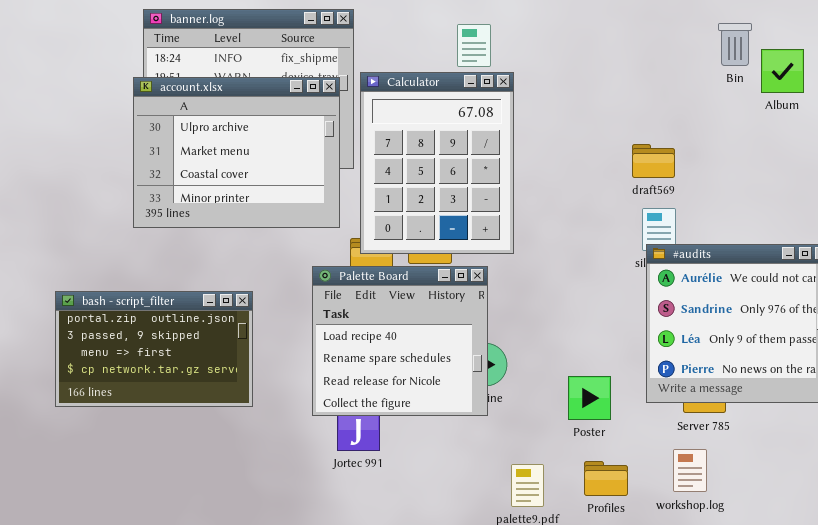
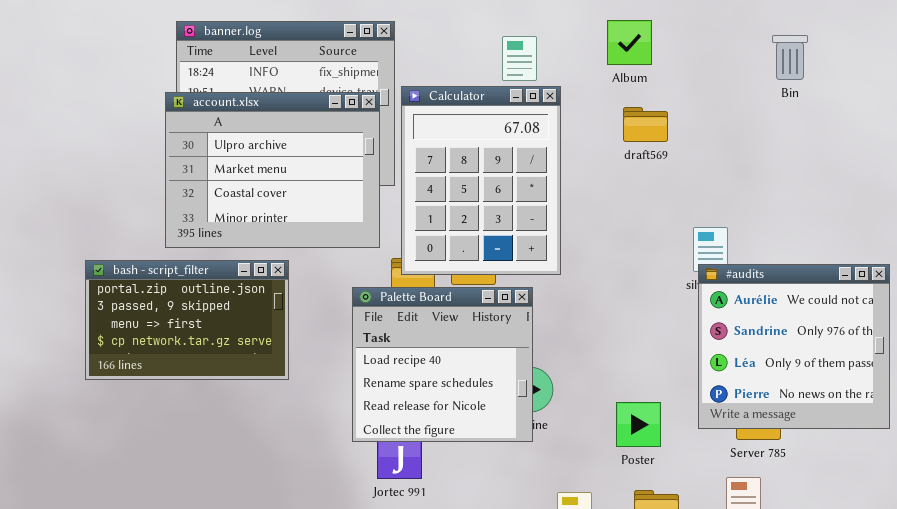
Album: [761,49,804,93] -> [607,20,652,65], moved
draft569: [632,144,675,178] -> [623,107,668,142], moved
bash - script_filter: [55,291,253,407] -> [85,260,289,380], moved

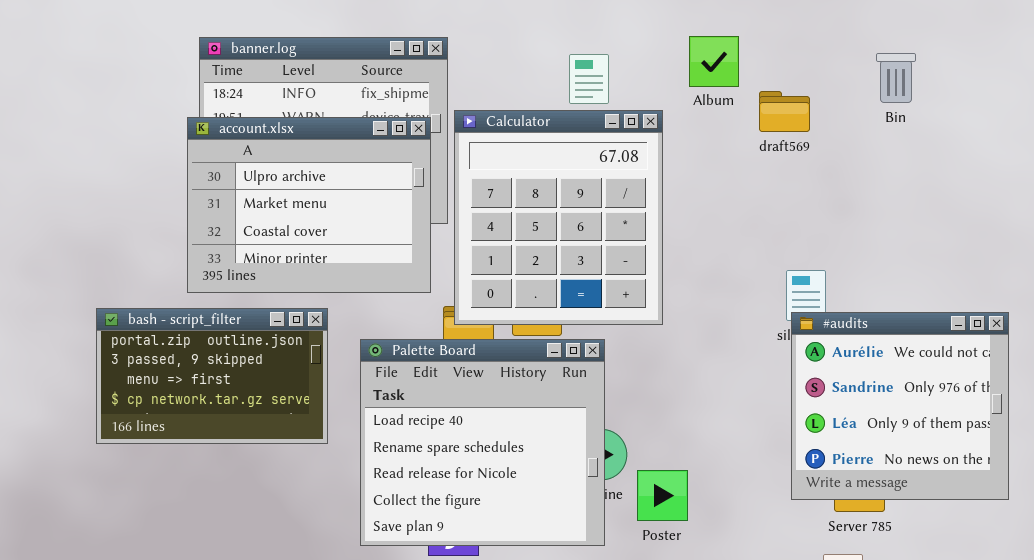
Calculator: [401,86,561,275] -> [454,110,663,325], resized
draft569: [623,107,668,142] -> [759,91,810,132], moved
Palette Board: [352,287,533,442] -> [360,339,605,546], resized
Poster: [616,402,661,447] -> [637,470,688,521], moved

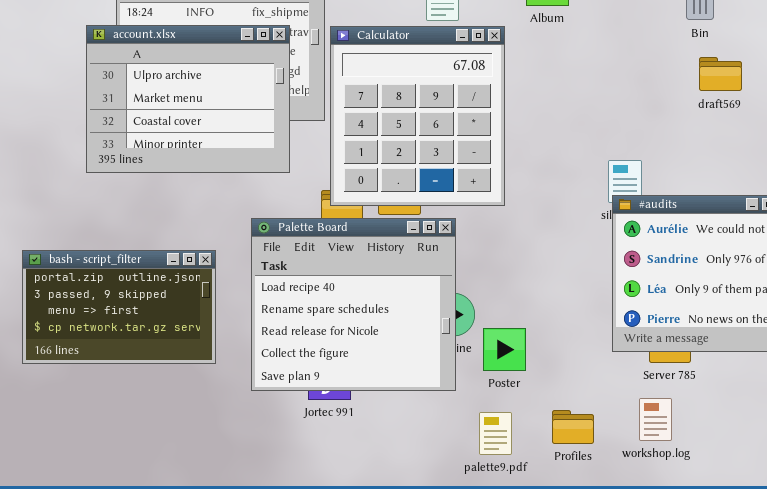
draft569: [759,91,810,132] -> [699,57,742,91], moved
account.xlsx: [187,117,431,293] -> [86,25,290,173], moved
bash - script_filter: [96,308,328,444] -> [22,250,216,364], moved

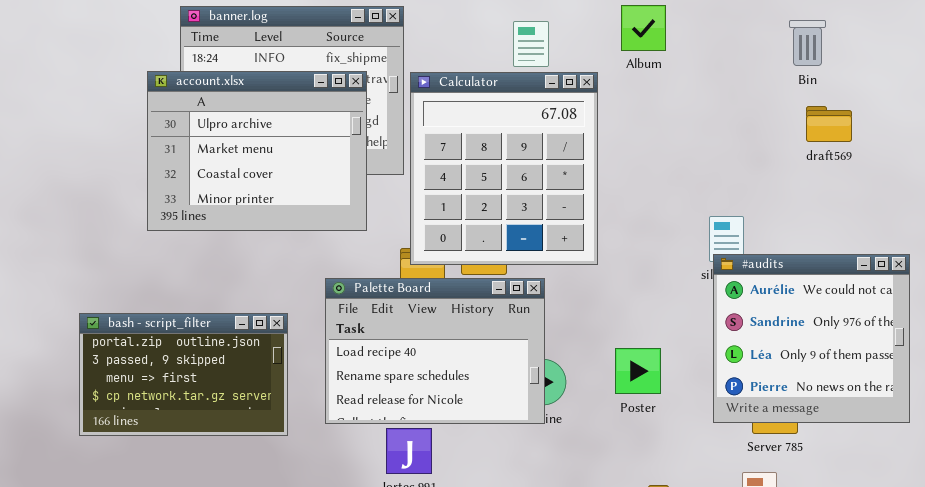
Palette Board: [251,218,456,391] -> [325,278,545,424], resized
Poster: [483,328,526,371] -> [615,348,661,394], moved

